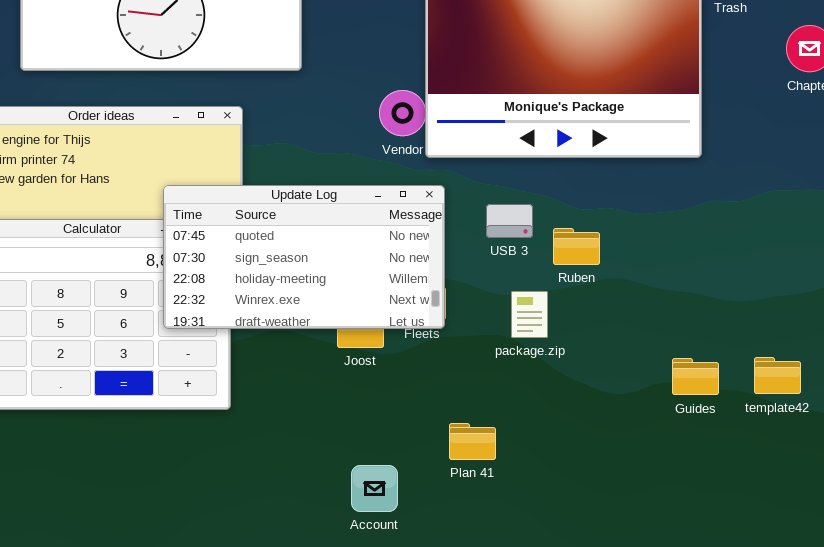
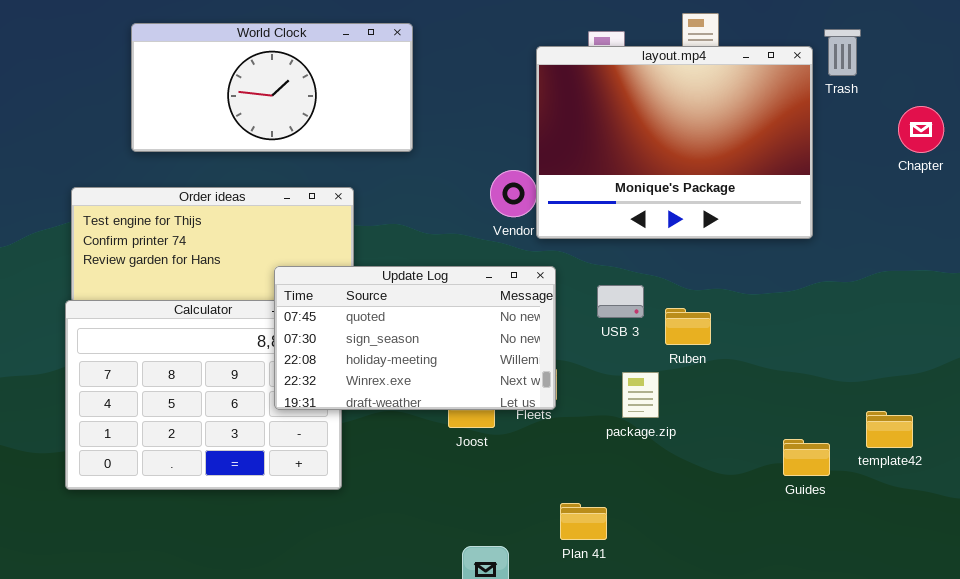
template42: [754,357,801,394] -> [866,411,913,448], moved

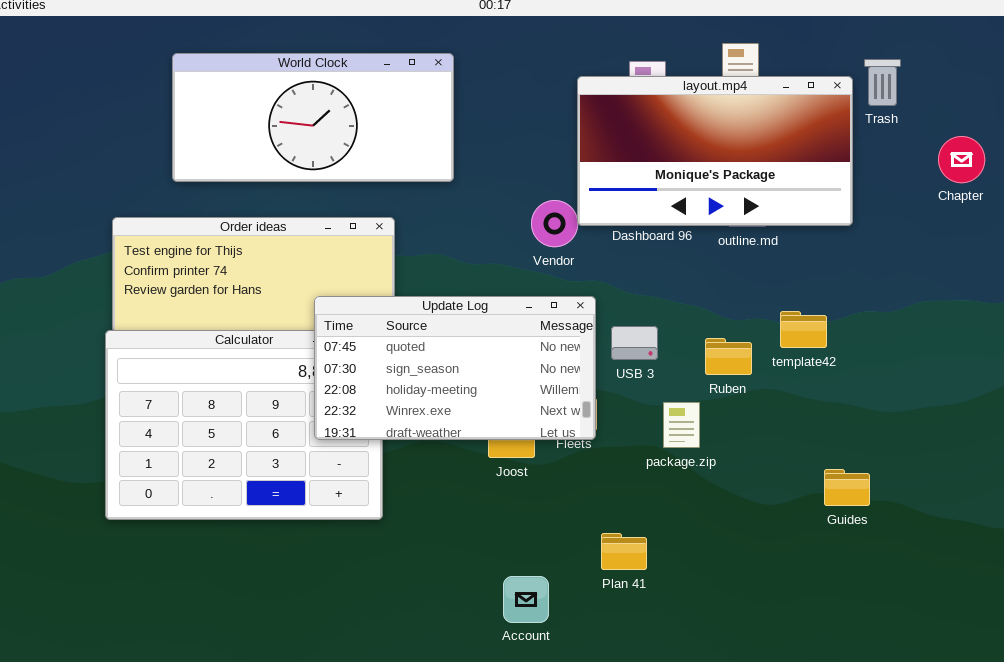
layout.mp4: [536,46,813,239] -> [577,76,853,226], resized
USB 3: [597,285,644,318] -> [611,326,658,360], moved
template42: [866,411,913,448] -> [780,311,827,348], moved

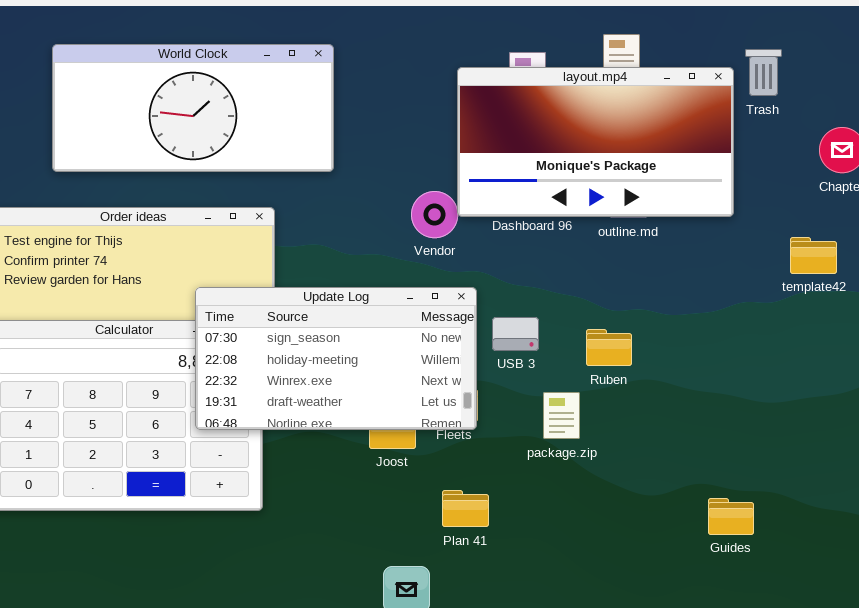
Update Log: [314,296,596,440] -> [195,287,477,430], scrolled down 1 row
template42: [780,311,827,348] -> [790,237,837,274], moved
Guides: [824,469,870,506] -> [708,498,754,535], moved
Plan 41: [601,533,647,570] -> [442,490,489,527], moved

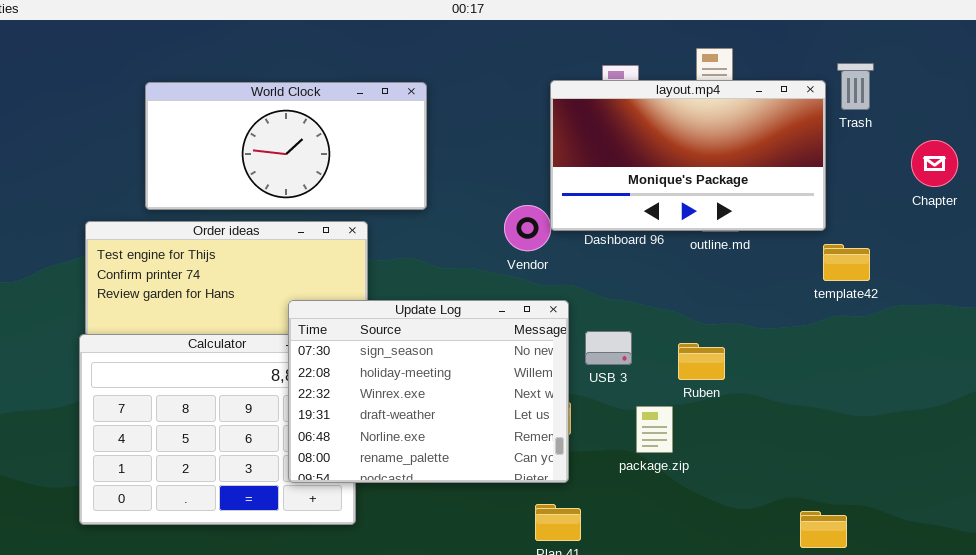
World Clock: [52,44,334,172] -> [145,82,427,210], moved
template42: [790,237,837,274] -> [823,244,870,281], moved
Update Log: [195,287,477,430] -> [288,300,569,483], resized

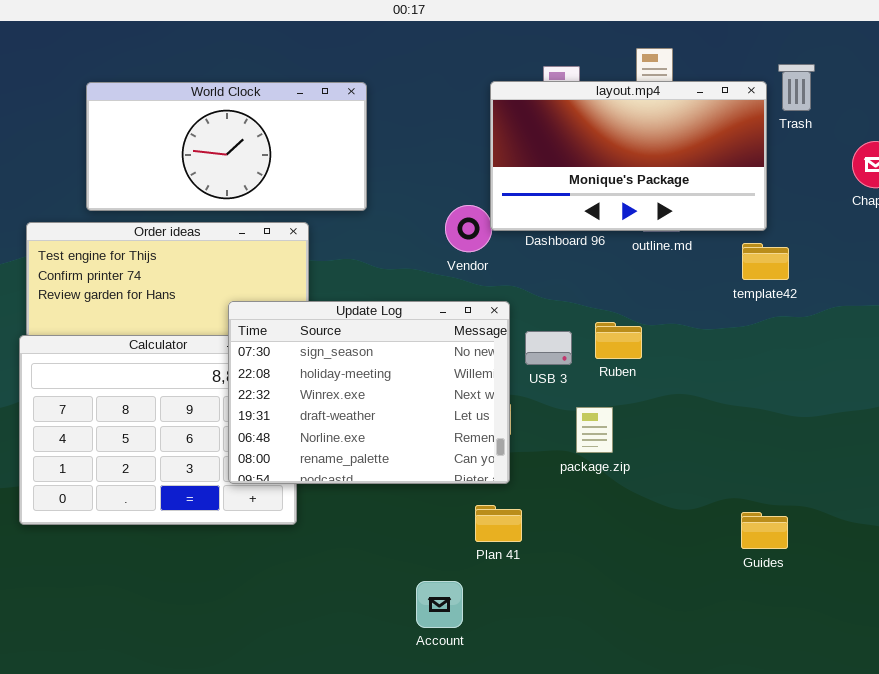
template42: [823,244,870,281] -> [742,243,789,280], moved
Ruben: [678,343,725,380] -> [595,322,642,359], moved

